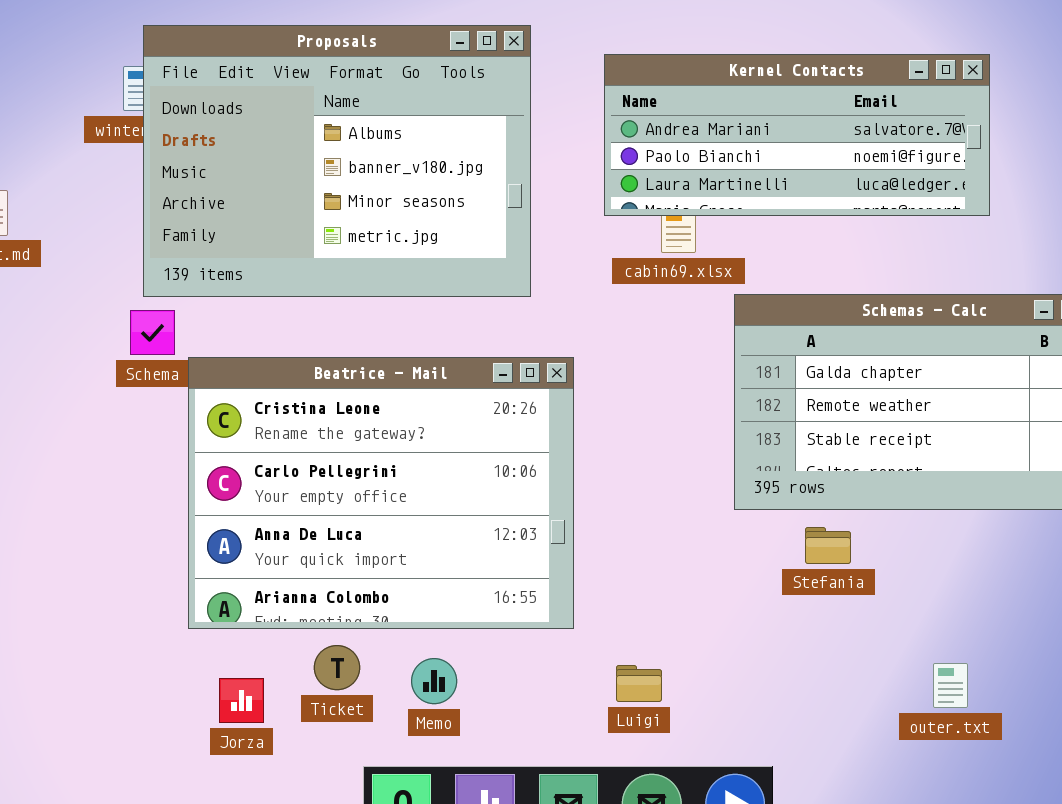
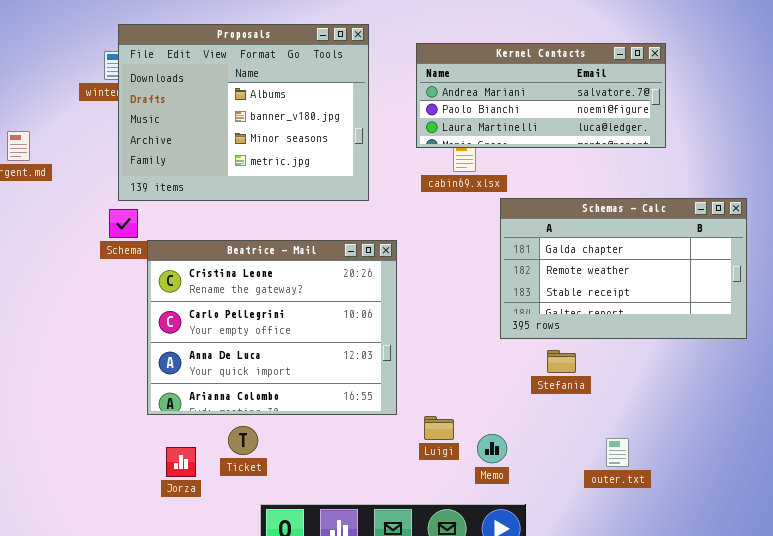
Memo: [411,658,457,704] -> [477,434,507,463], moved
outer.txt: [933,663,968,708] -> [606,438,629,467], moved
Luigi: [616,665,662,702] -> [424,416,454,440], moved

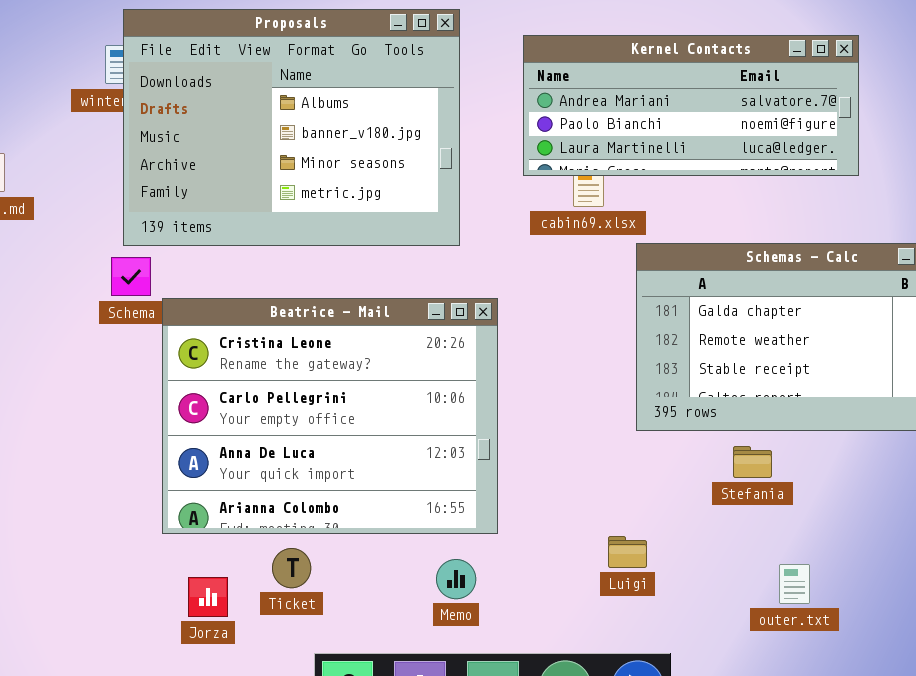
Stefania: [547,350,576,373] -> [733,446,772,478], moved
Luigi: [424,416,454,440] -> [608,536,647,568], moved
Memo: [477,434,507,463] -> [436,559,476,599], moved

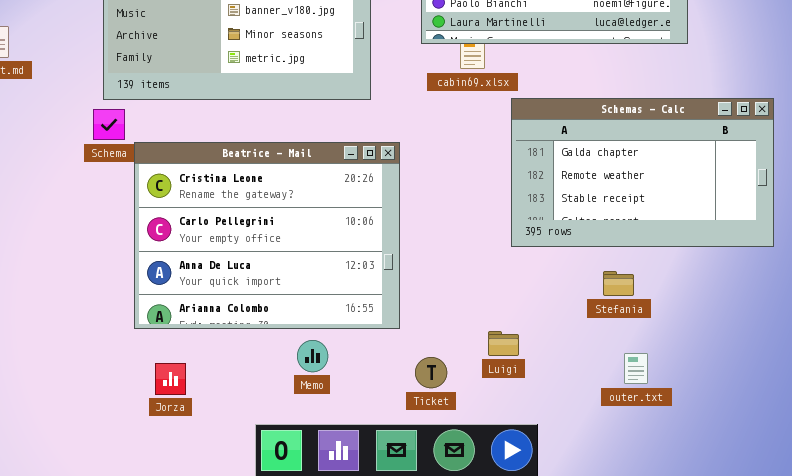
Stefania: [733,446,772,478] -> [603,271,634,296], moved
Ticket: [272,548,311,588] -> [415,357,447,388], moved
Memo: [436,559,476,599] -> [297,340,328,372], moved

